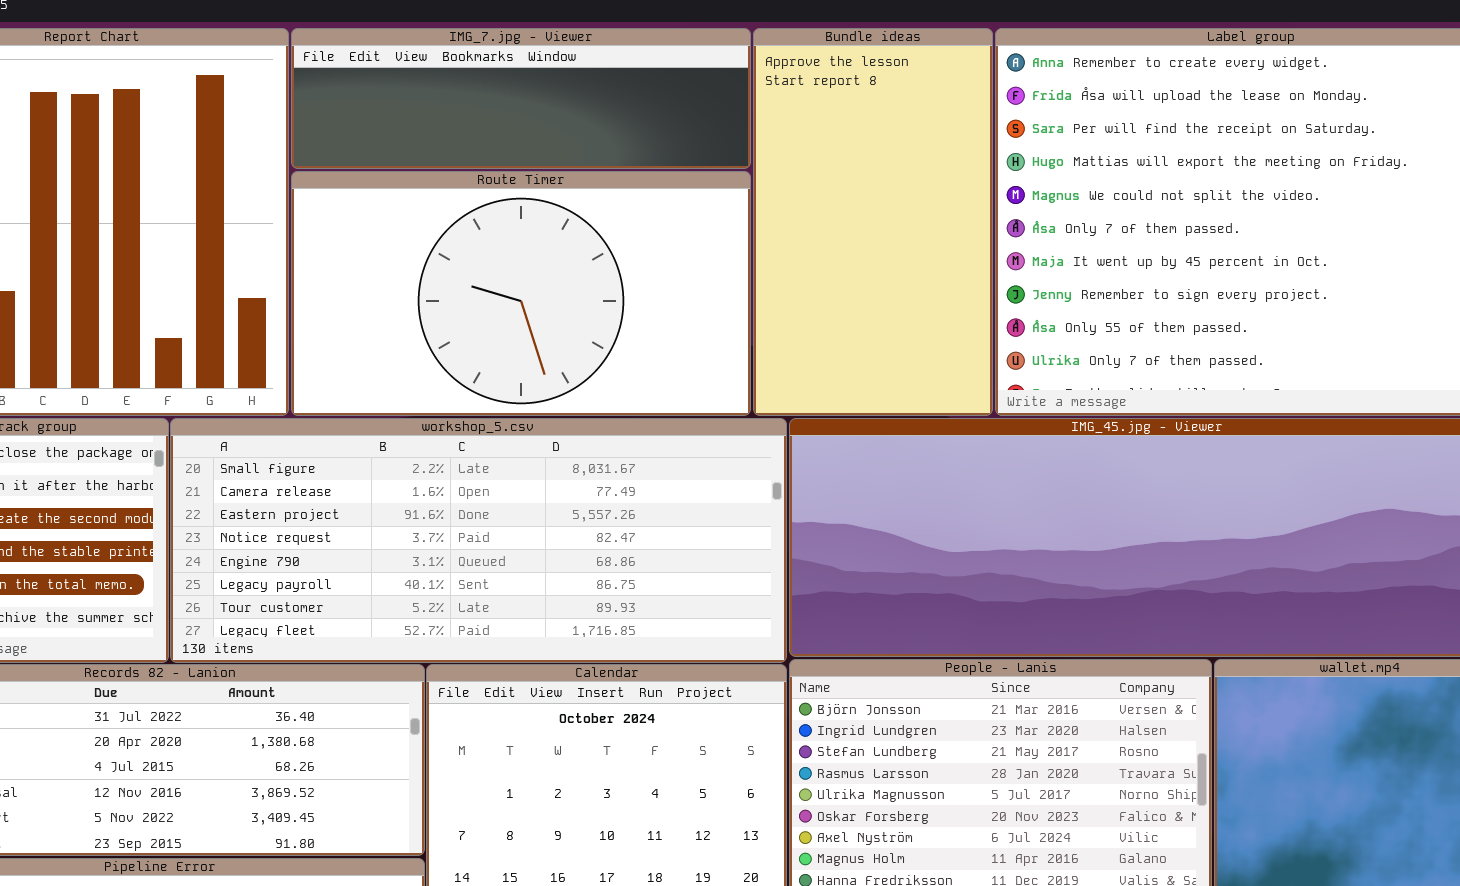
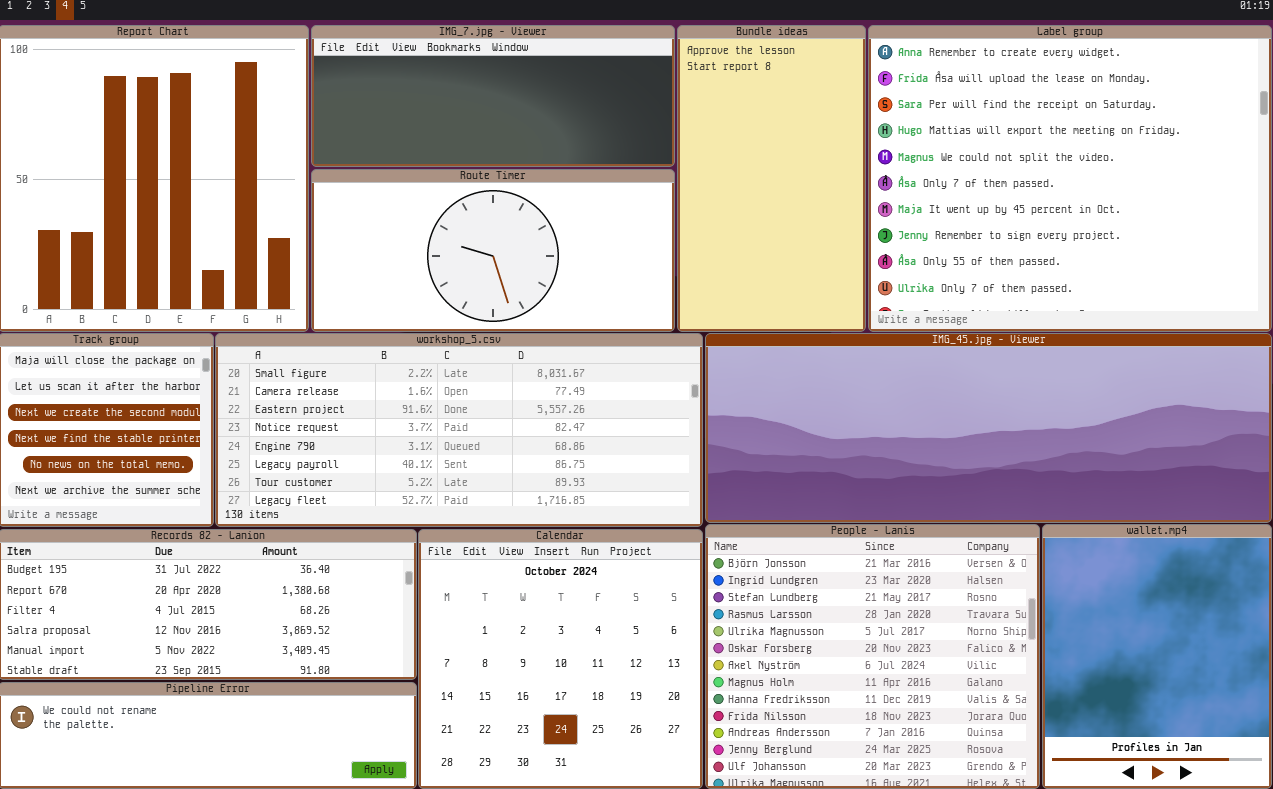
IMG_7.jpg - Viewer: [291,28,751,169] -> [311,25,675,167], resized
Route Timer: [291,171,751,416] -> [311,169,675,332], resized

